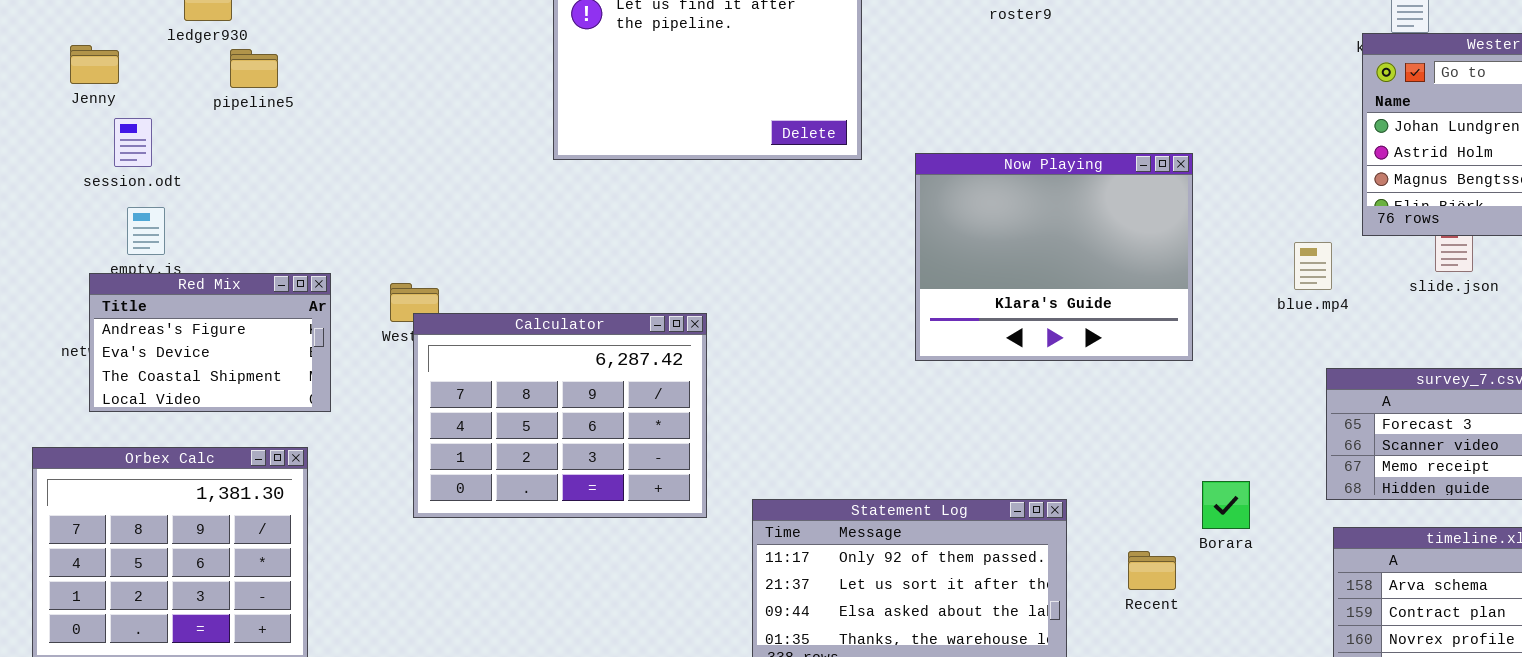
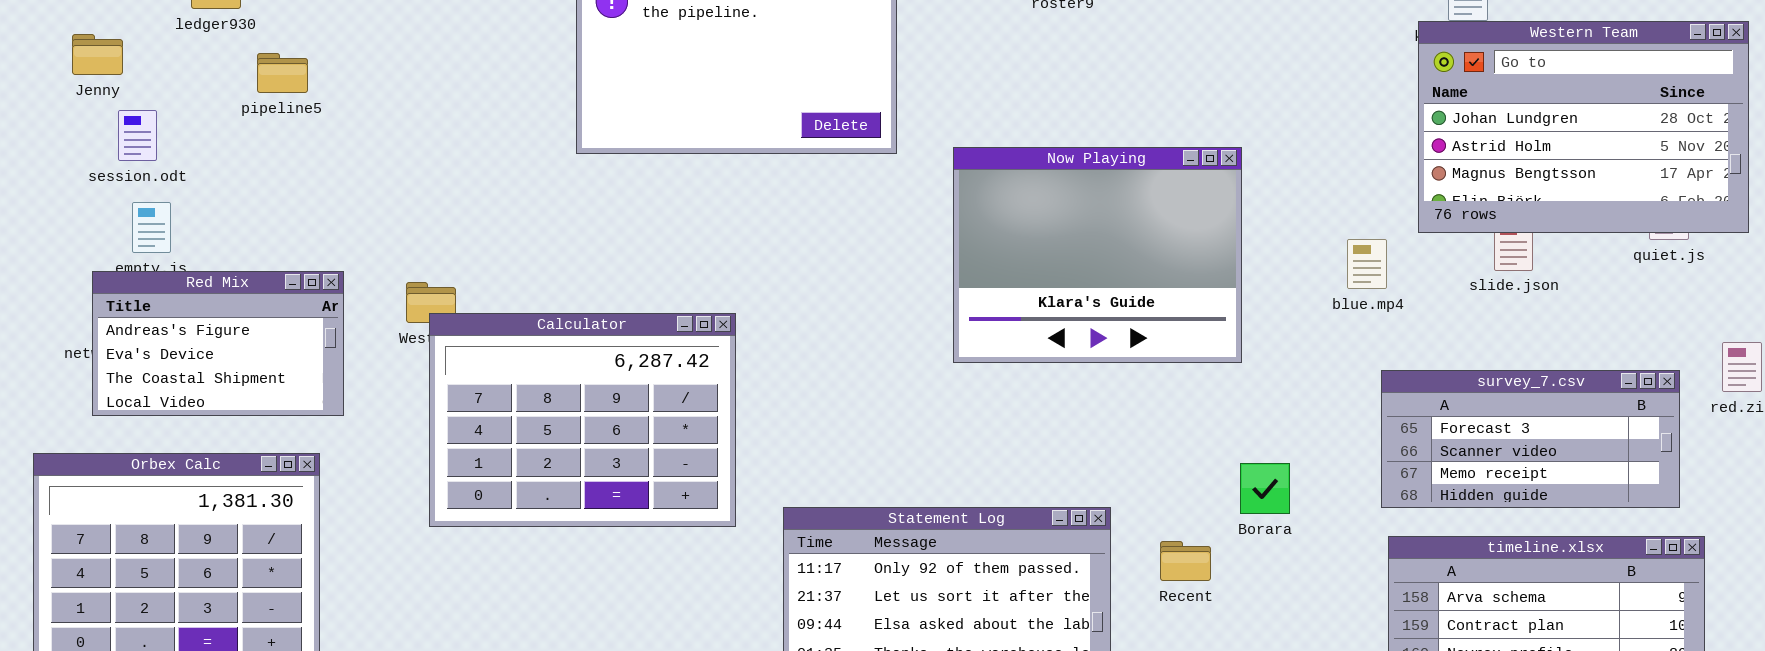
pipeline5: [230,49,278,88] -> [257,53,308,93], moved
Borara: [1202,481,1250,529] -> [1240,463,1290,514], moved
Recent: [1128,551,1176,590] -> [1160,541,1211,581], moved

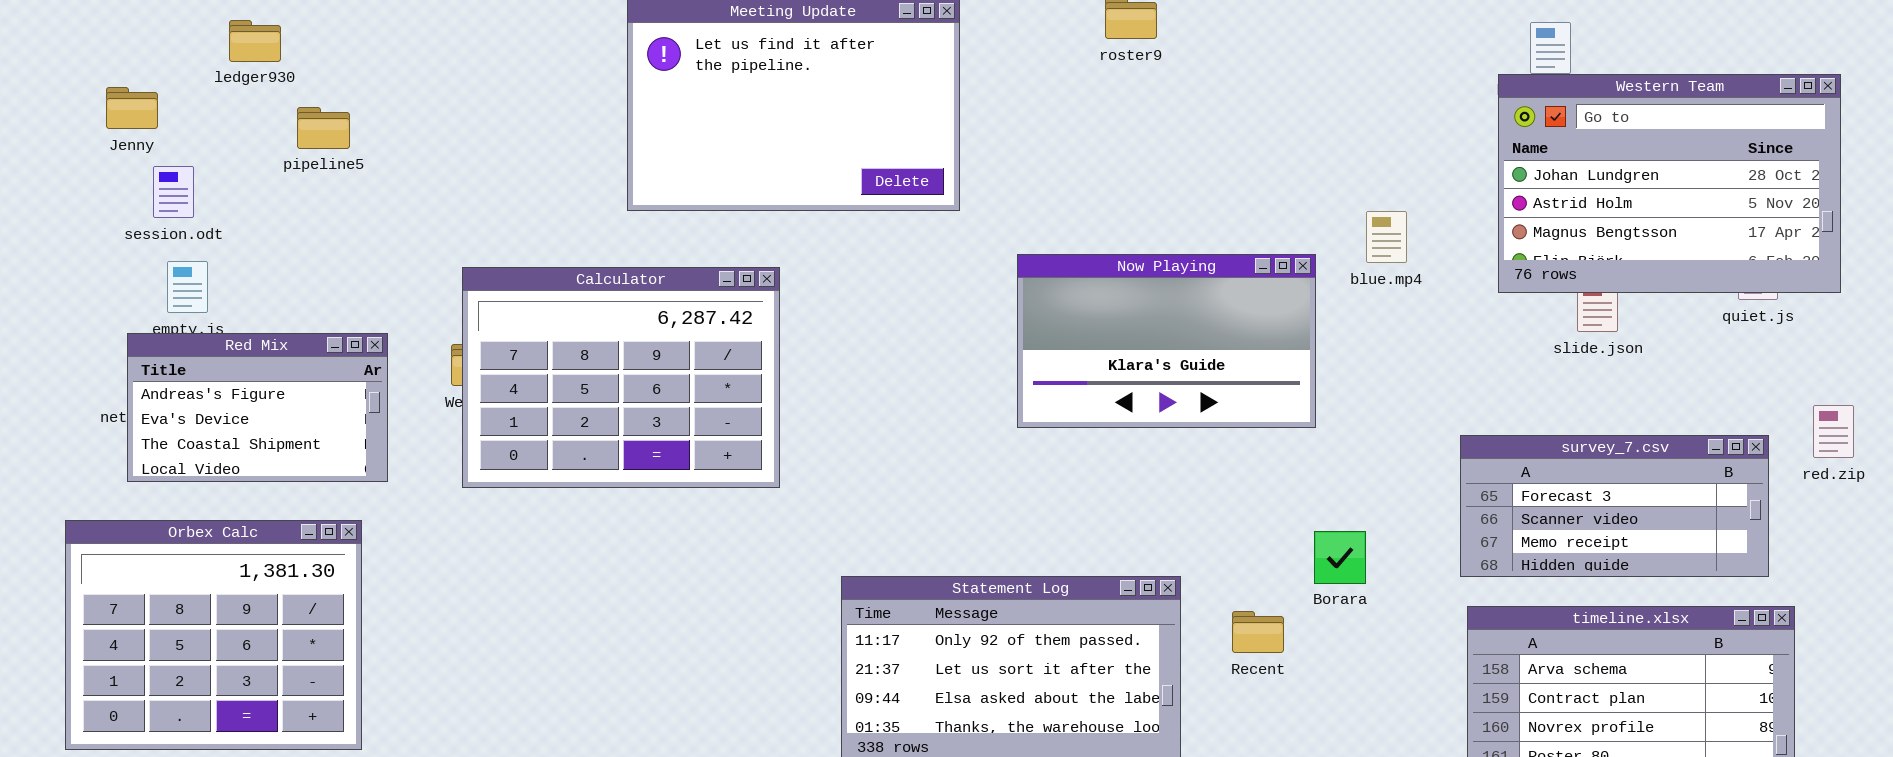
Now Playing: [953,147,1242,363] -> [1017,254,1316,428], resized
blue.mp4: [1347,239,1387,289] -> [1366,211,1407,263], moved
Calculator: [429,313,736,527] -> [462,267,780,488], moved

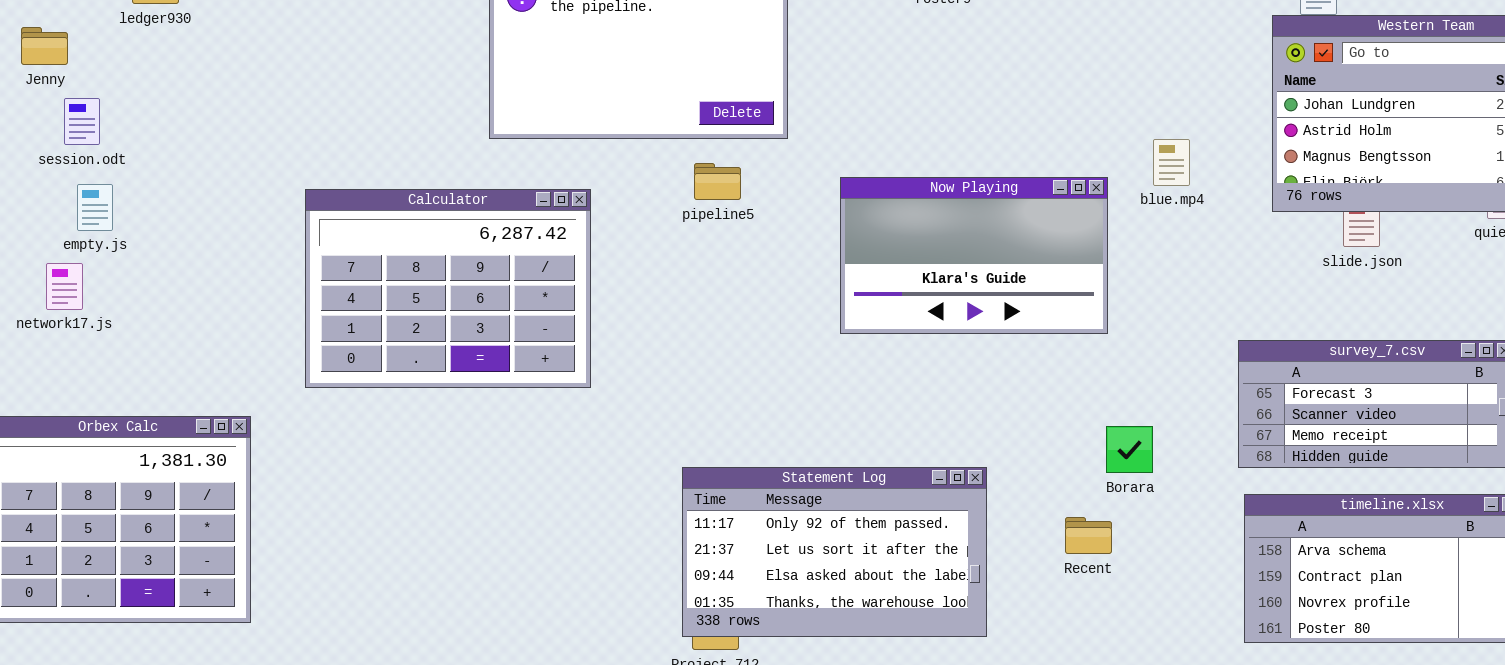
pipeline5: [297,107,350,149] -> [694,163,741,200], moved
Calculator: [462,267,780,488] -> [305,189,591,388], moved
Red Mix: [127,333,388,482] -> none, closed
Recent: [1232,611,1284,653] -> [1065,517,1112,554], moved

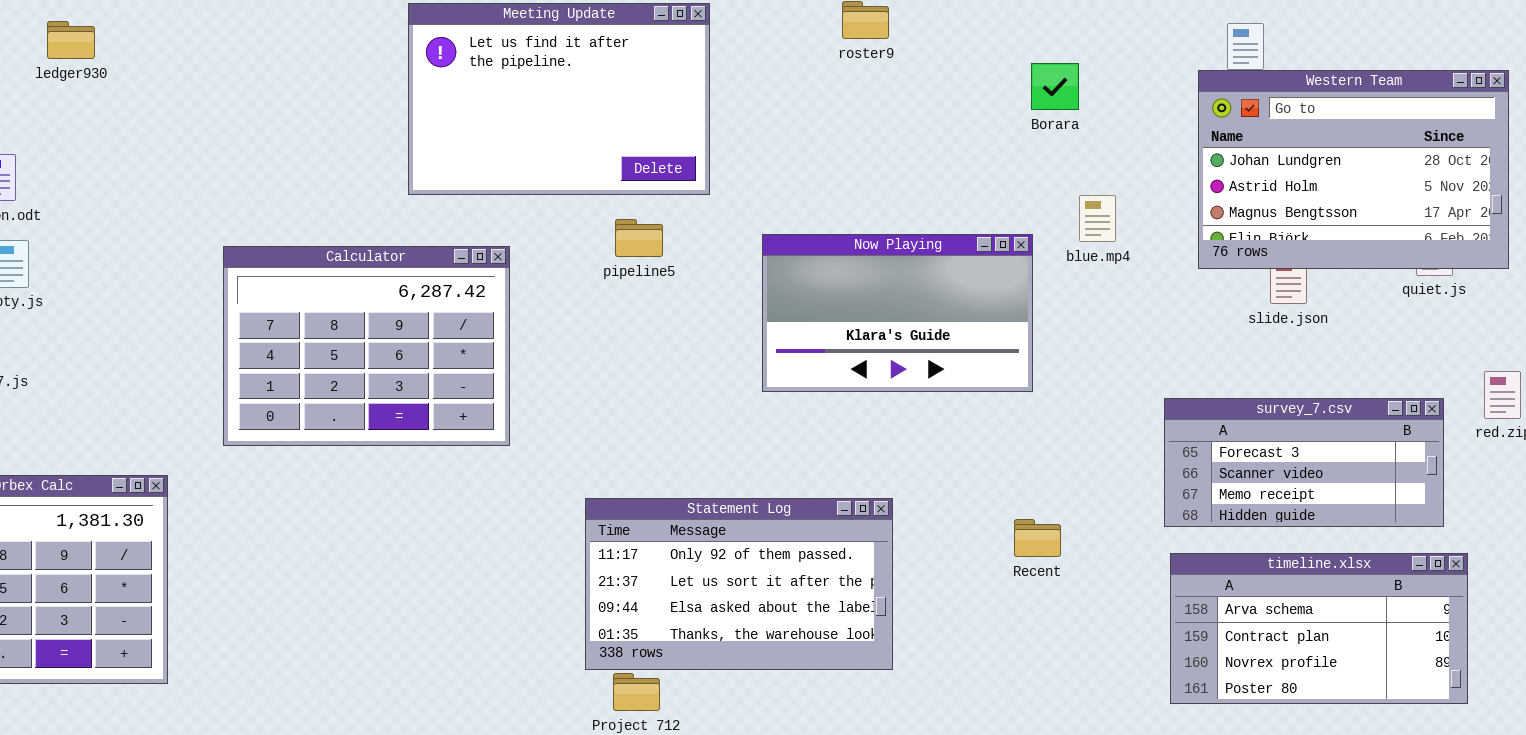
Borara: [1106,426,1153,473] -> [1031,63,1079,110], moved
Statement Log: [682,467,987,637] -> [585,498,893,670], moved
Recent: [1065,517,1112,554] -> [1014,519,1061,557], moved

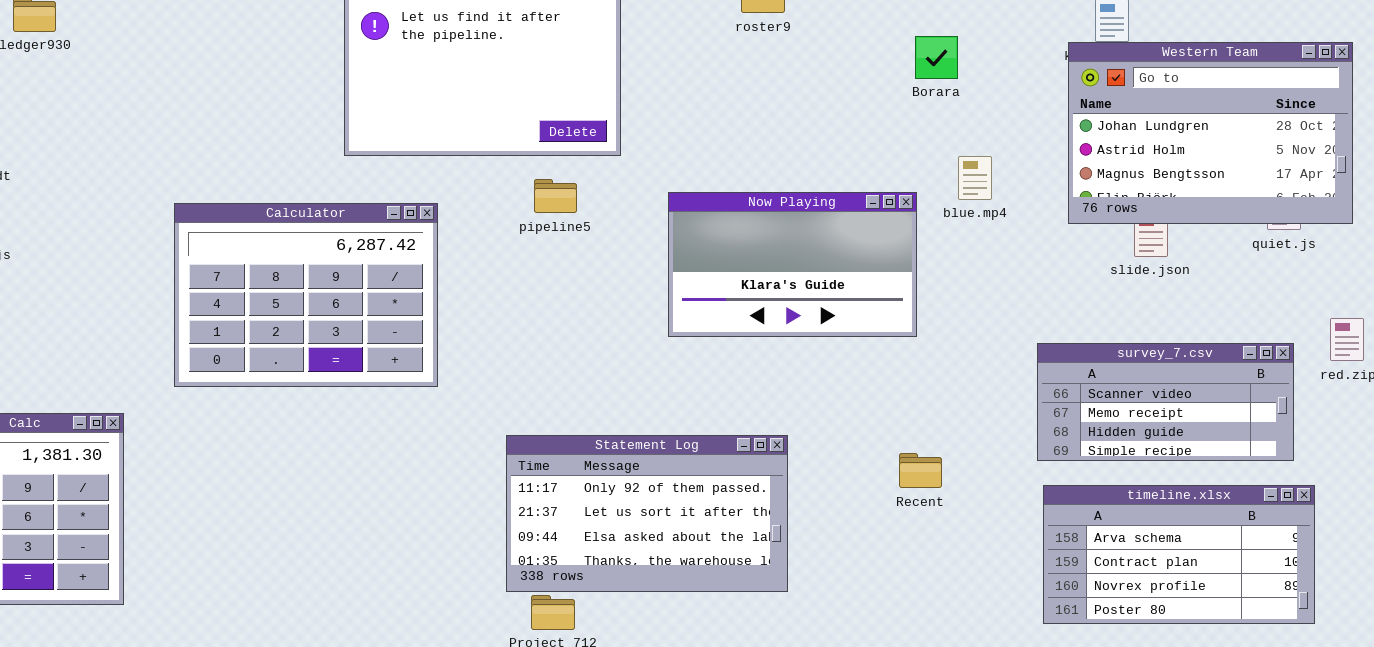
survey_7.csv: [1164,398,1444,527] -> [1037,343,1294,461], scrolled down 1 row

